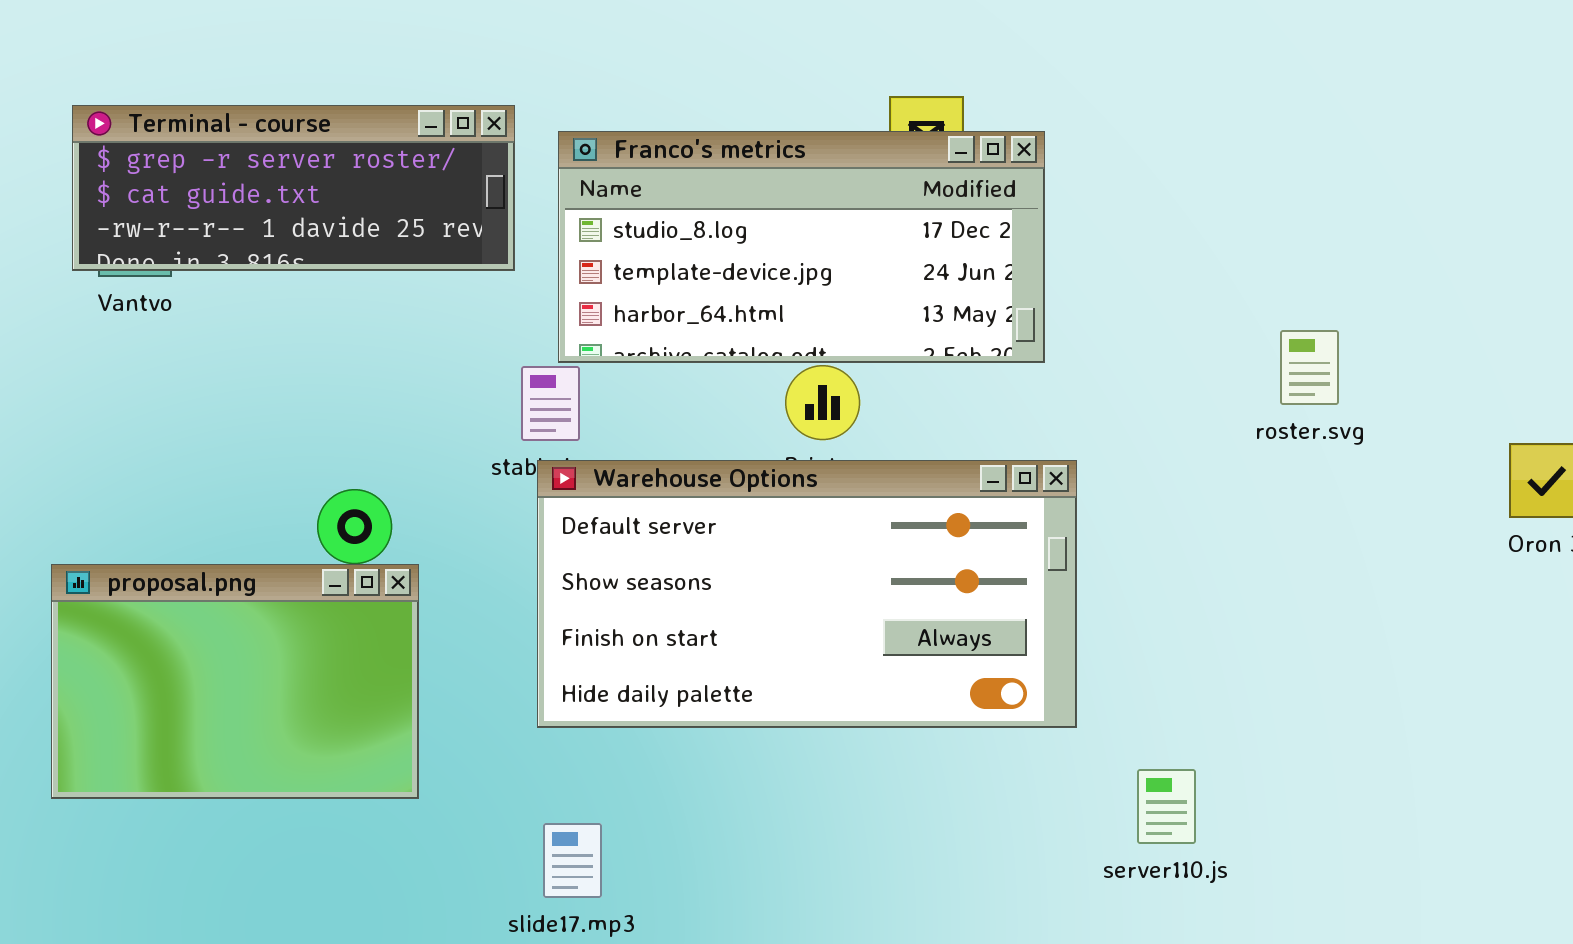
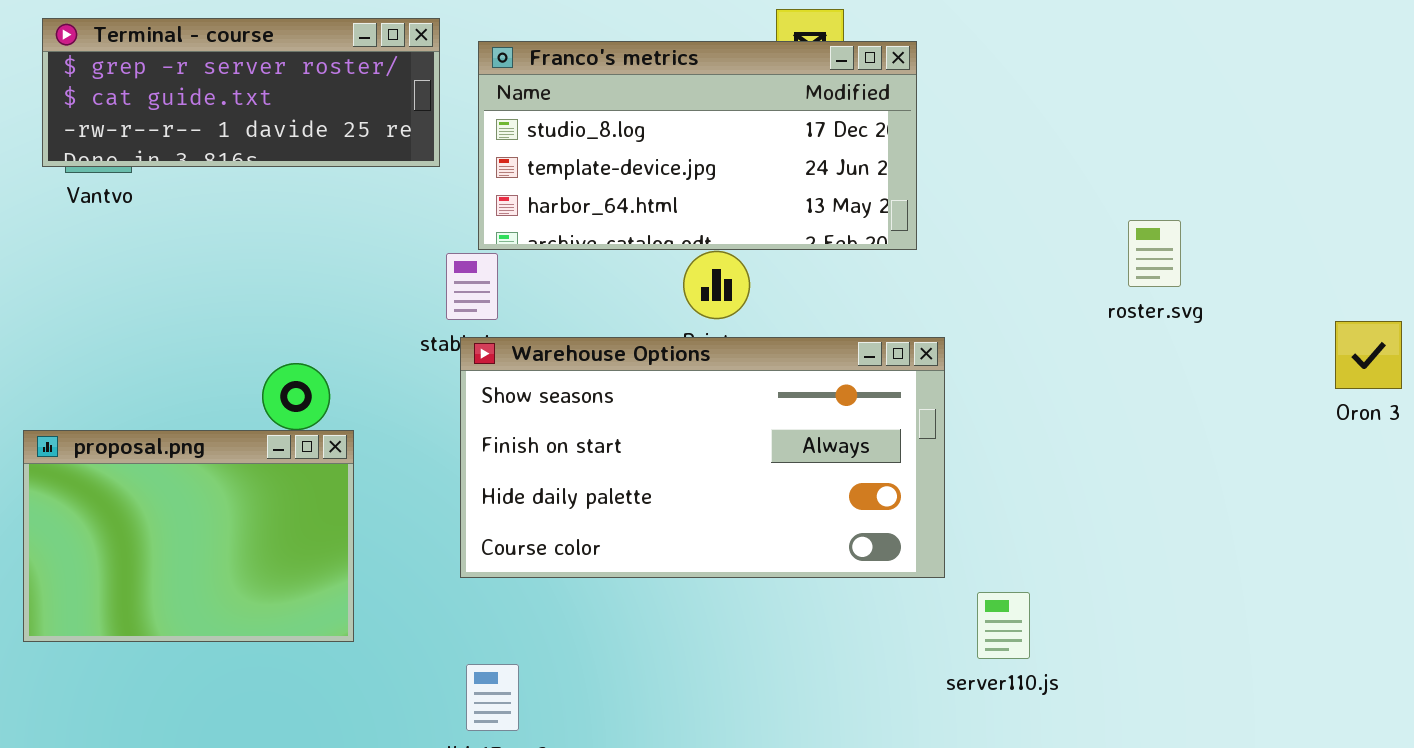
Warehouse Options: [537,460,1077,728] -> [460,337,945,578], scrolled down 1 row
server110.js: [1137,769,1196,844] -> [977,592,1030,659], moved

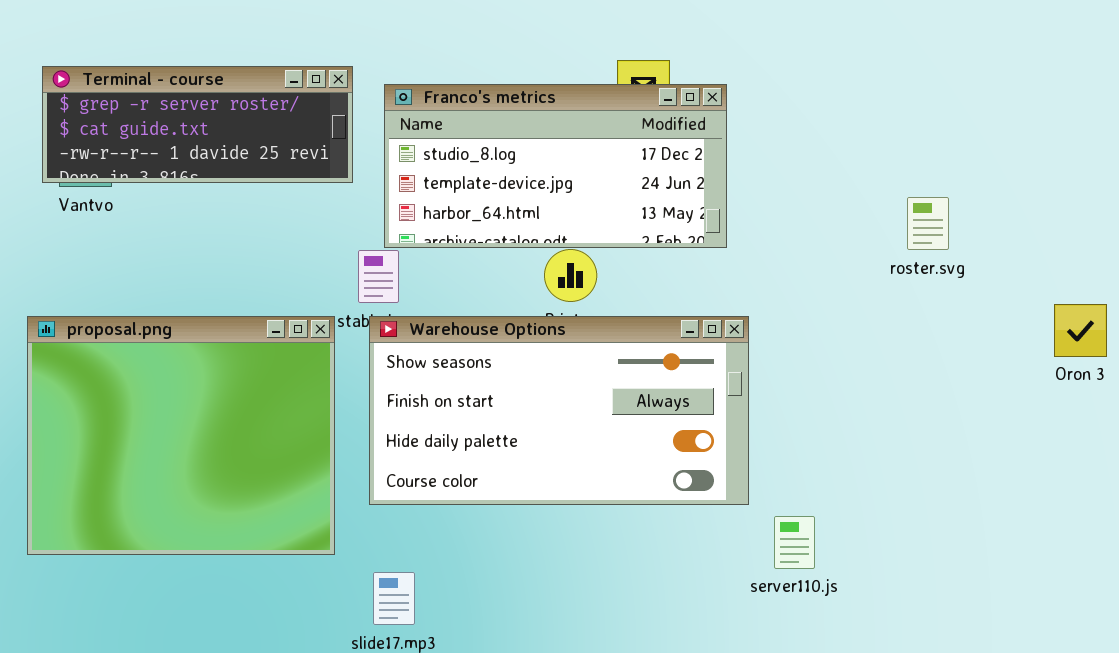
roster.svg: [1128,220,1181,287] -> [907,197,949,250], moved
proposal.png: [23,430,354,642] -> [27,316,335,555], resized

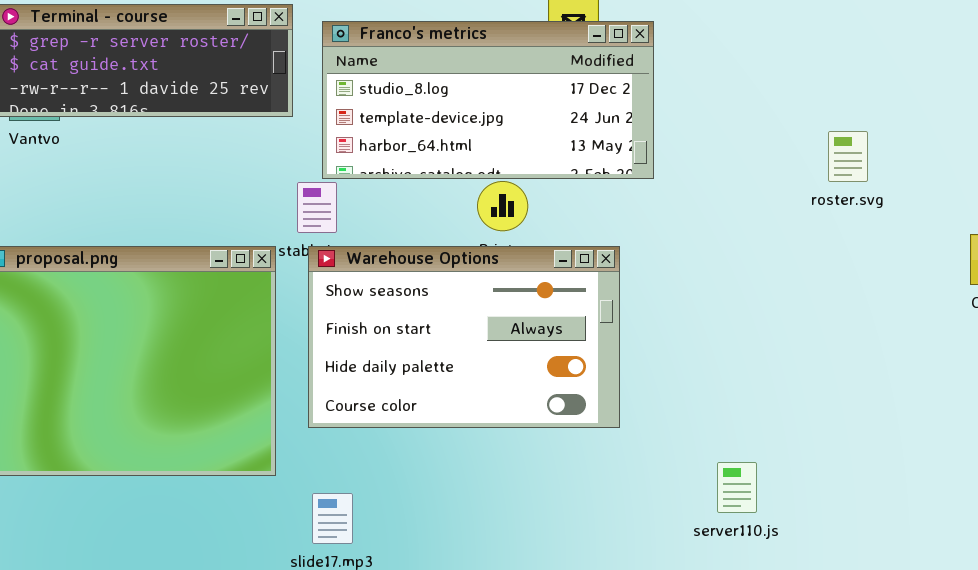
Warehouse Options: [369,316,749,505] -> [308,246,620,428], resized
server110.js: [774,516,815,569] -> [717,462,757,513], moved

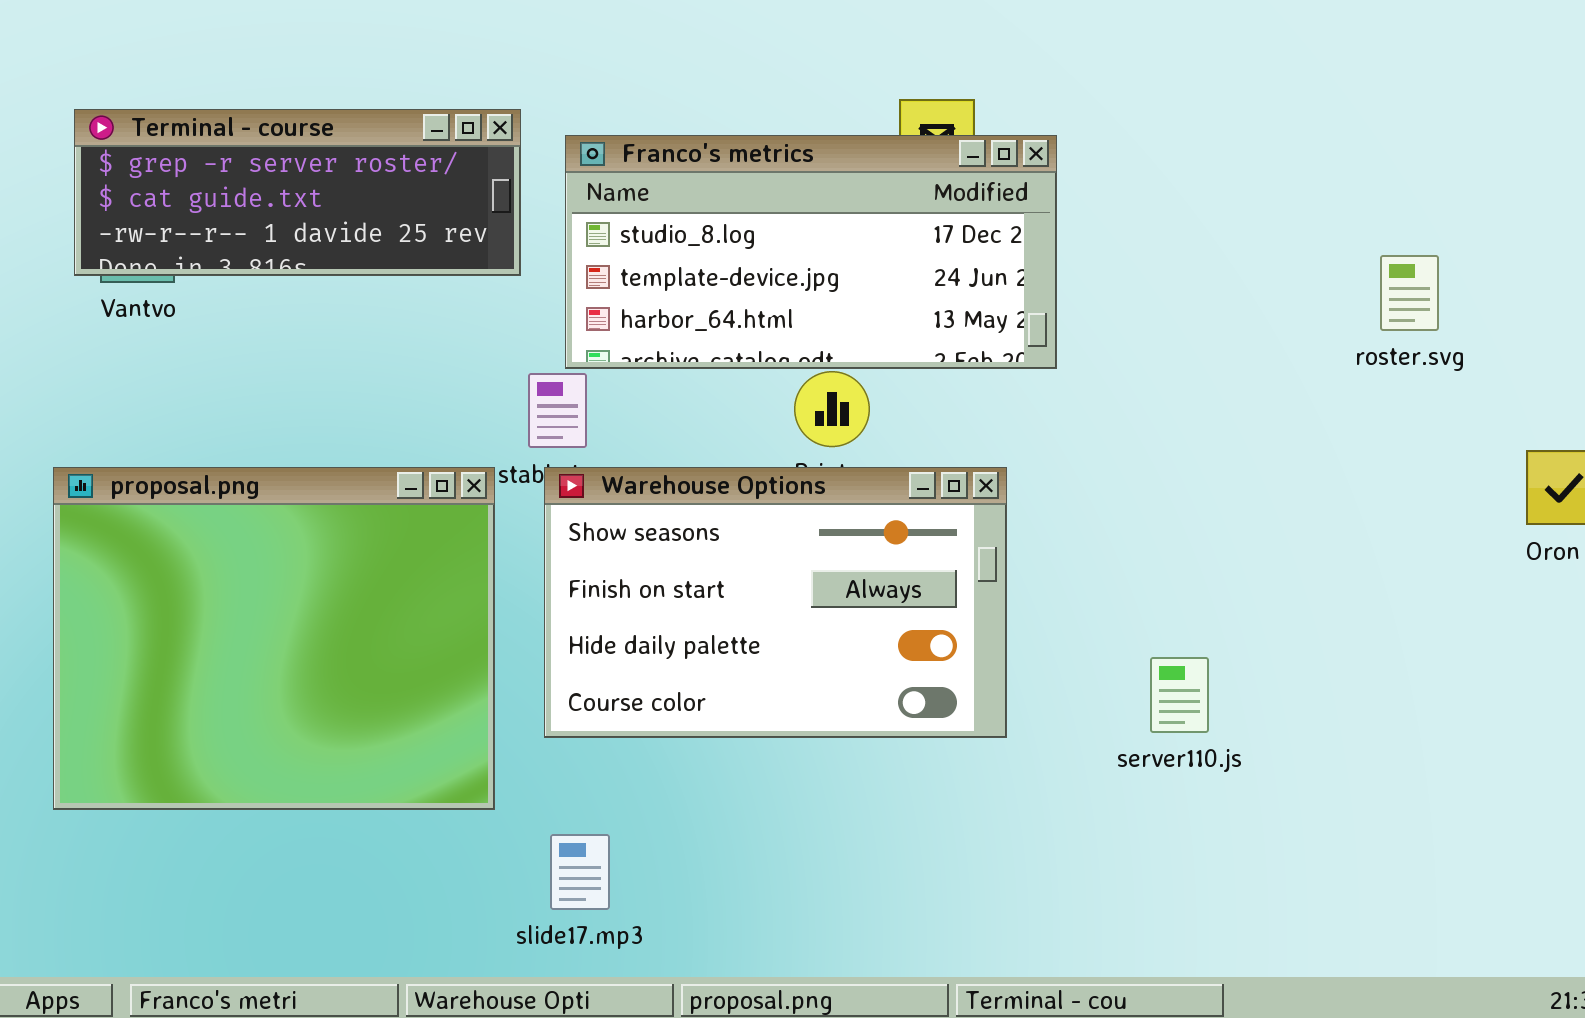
roster.svg: [828,131,868,182] -> [1380,255,1439,331], moved
server110.js: [717,462,757,513] -> [1150,657,1209,733], moved

